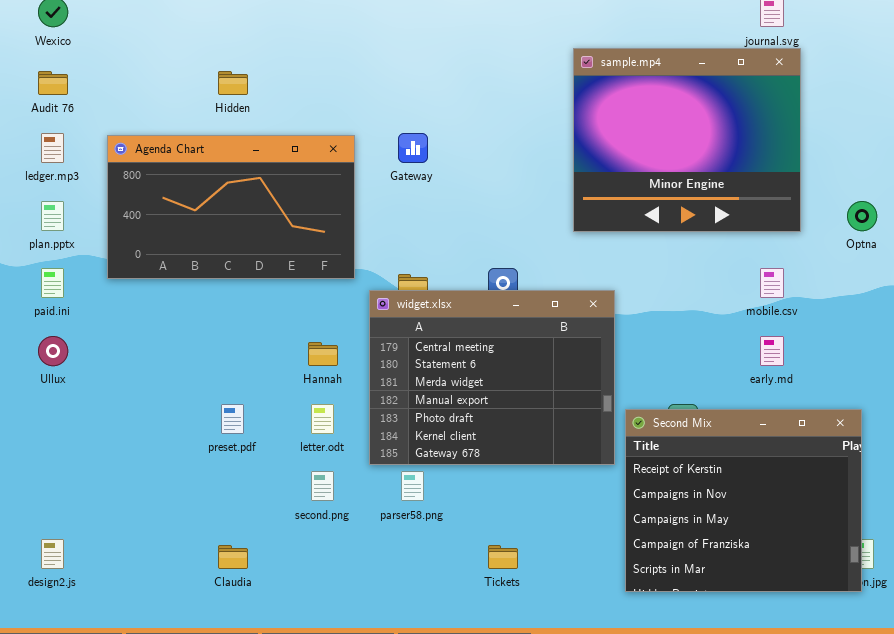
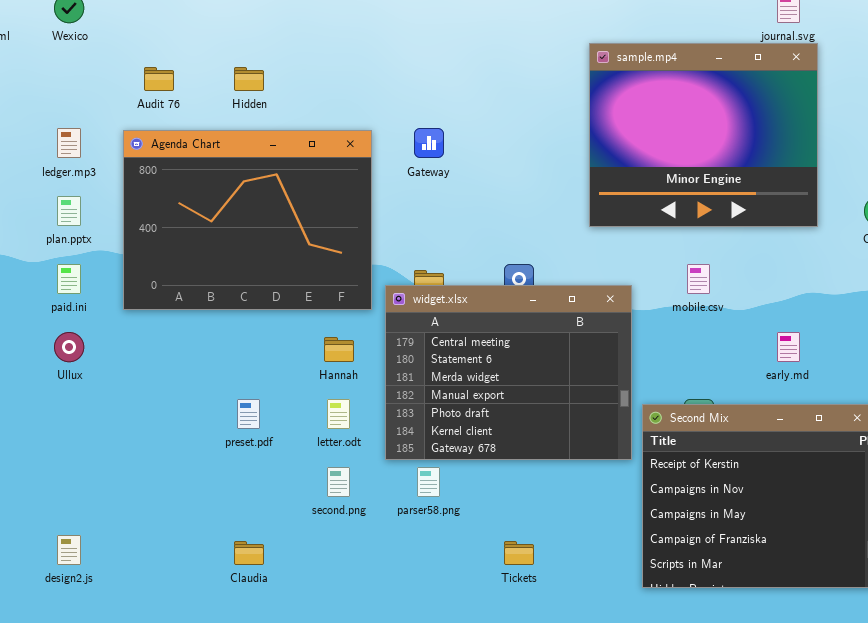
Audit 76: [38,71,68,95] -> [144,67,174,91], moved
Agenda Chart: [107,135,355,279] -> [123,130,372,310], resized
mobile.csv: [760,268,784,298] -> [687,264,710,294], moved

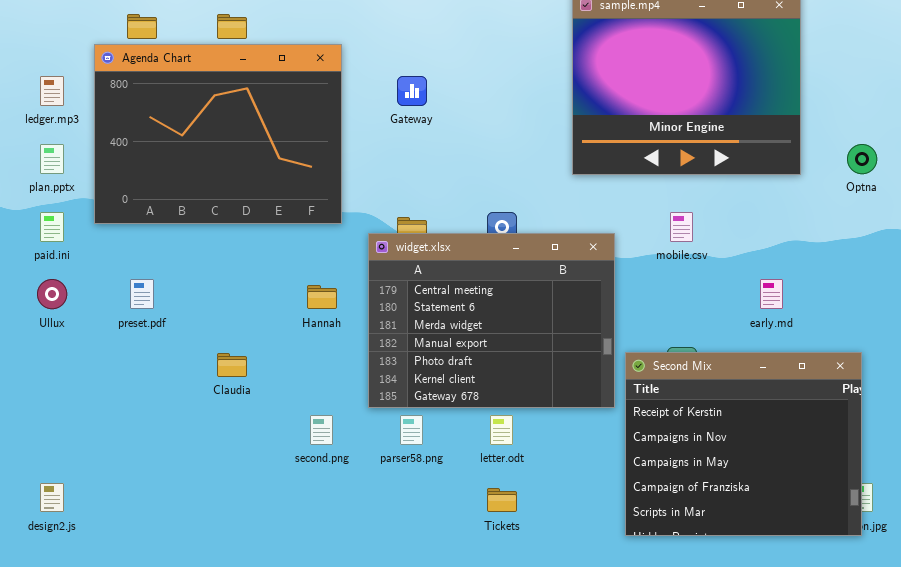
Agenda Chart: [123,130,372,310] -> [94,44,342,224], moved
preset.pdf: [237,399,260,429] -> [130,279,154,309], moved
letter.odt: [327,399,350,429] -> [490,415,513,445], moved
Claudia: [234,541,264,565] -> [217,353,247,377], moved

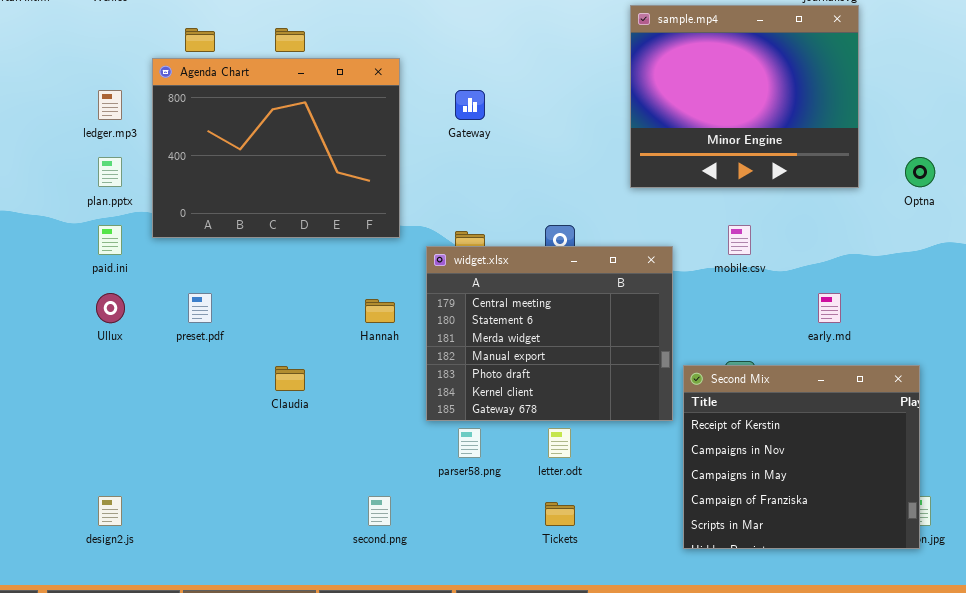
second.png: [310,415,333,445] -> [368,496,391,526], moved

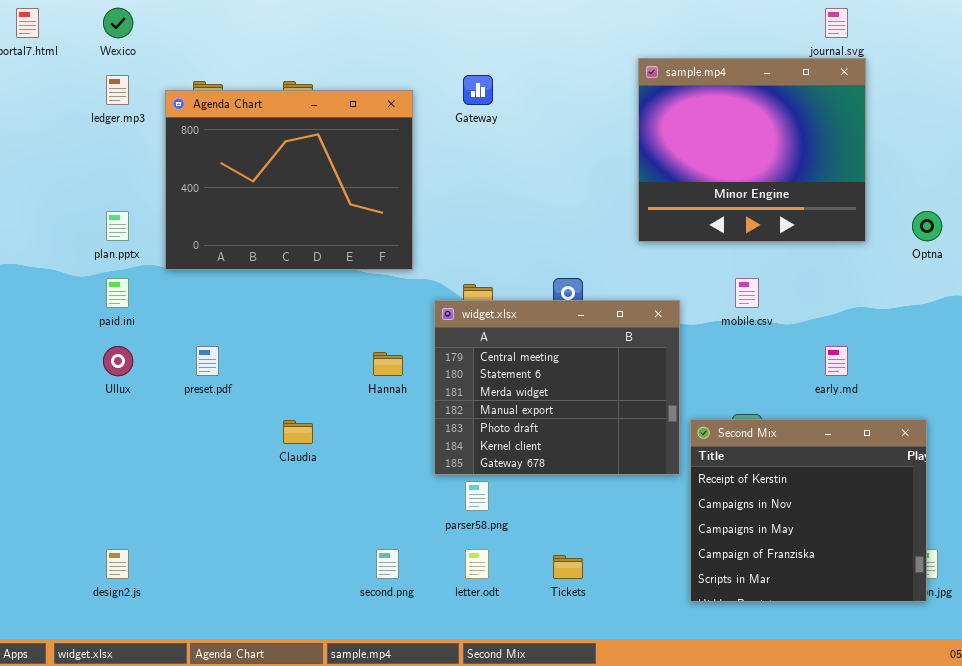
Agenda Chart: [152,58,400,238] -> [165,90,413,270], moved
ledger.mp3: [98,90,122,120] -> [106,75,129,105], moved
Gateway: [455,90,485,120] -> [463,75,493,105], moved
letter.odt: [548,428,571,458] -> [465,549,489,579], moved

